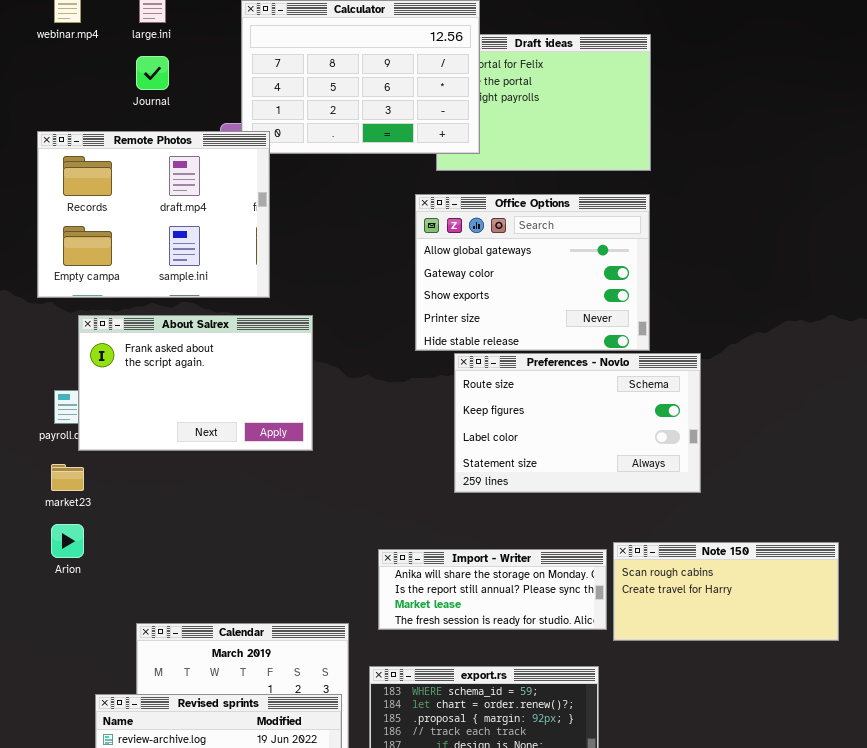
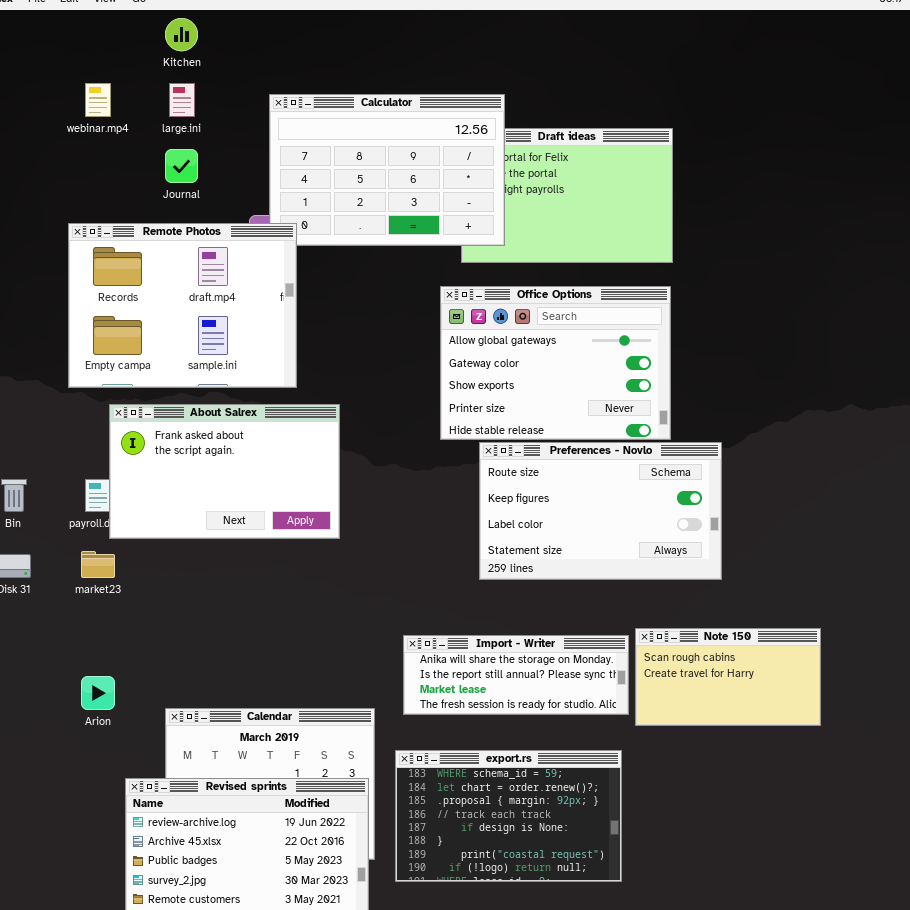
Arion: [51,524,84,558] -> [81,676,115,710], moved
Note 150: [613,542,839,641] -> [635,628,821,726], resized

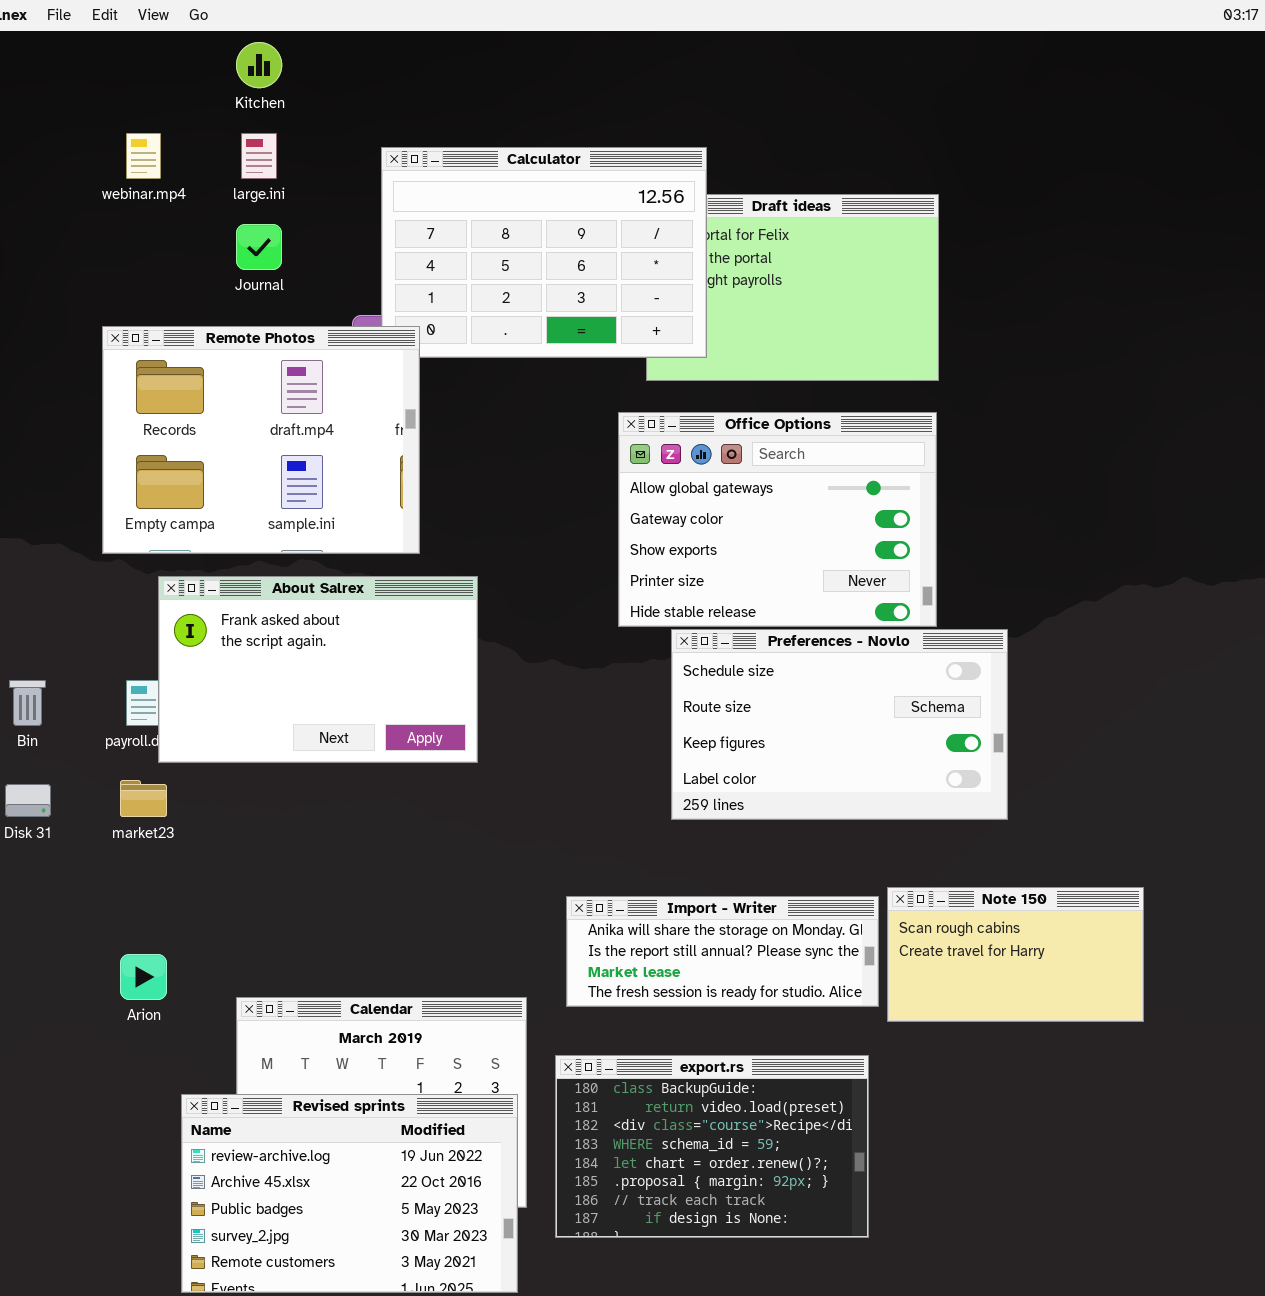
Preferences - Novlo: [479,442,722,580] -> [671,629,1008,820], scrolled up 1 row
export.rs: [395,750,622,882] -> [555,1055,869,1238], scrolled up 3 rows

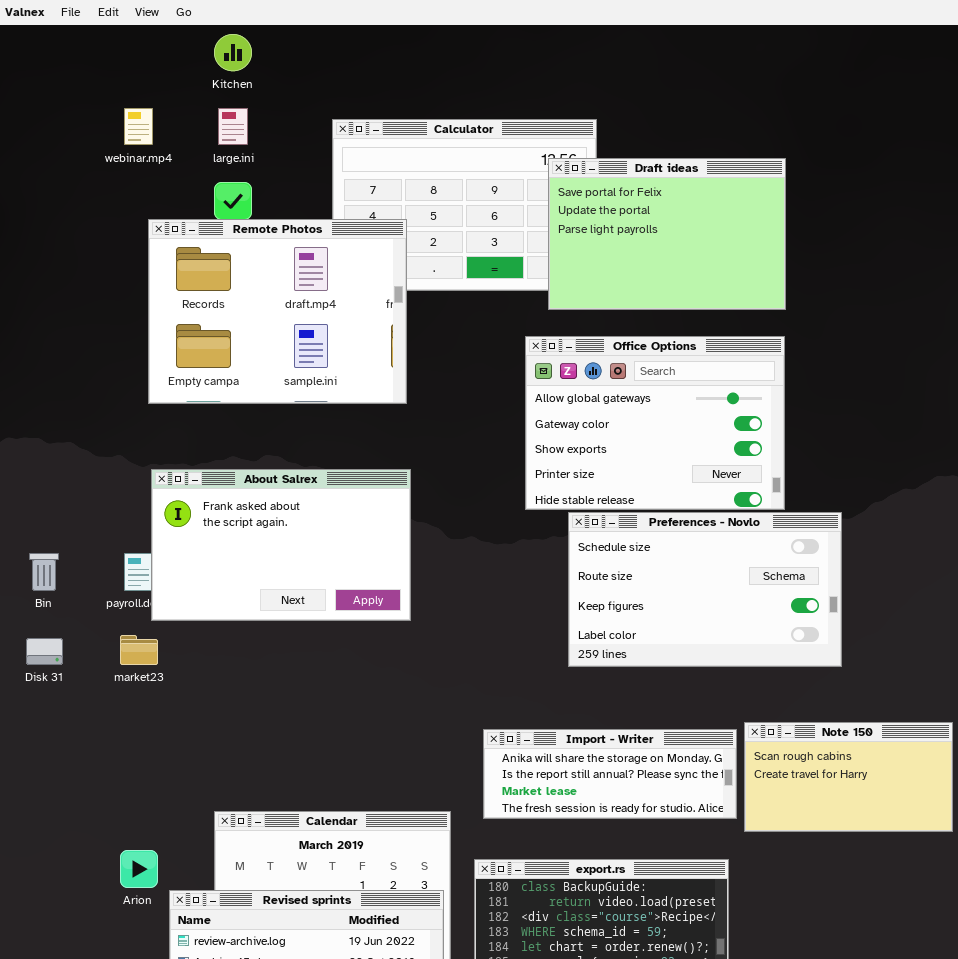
Draft ideas: [646,194,939,381] -> [548,158,786,310], raised
Remote Photos: [102,326,420,554] -> [148,219,407,404], moved
Arion: [120,954,167,1000] -> [120,850,158,888], moved

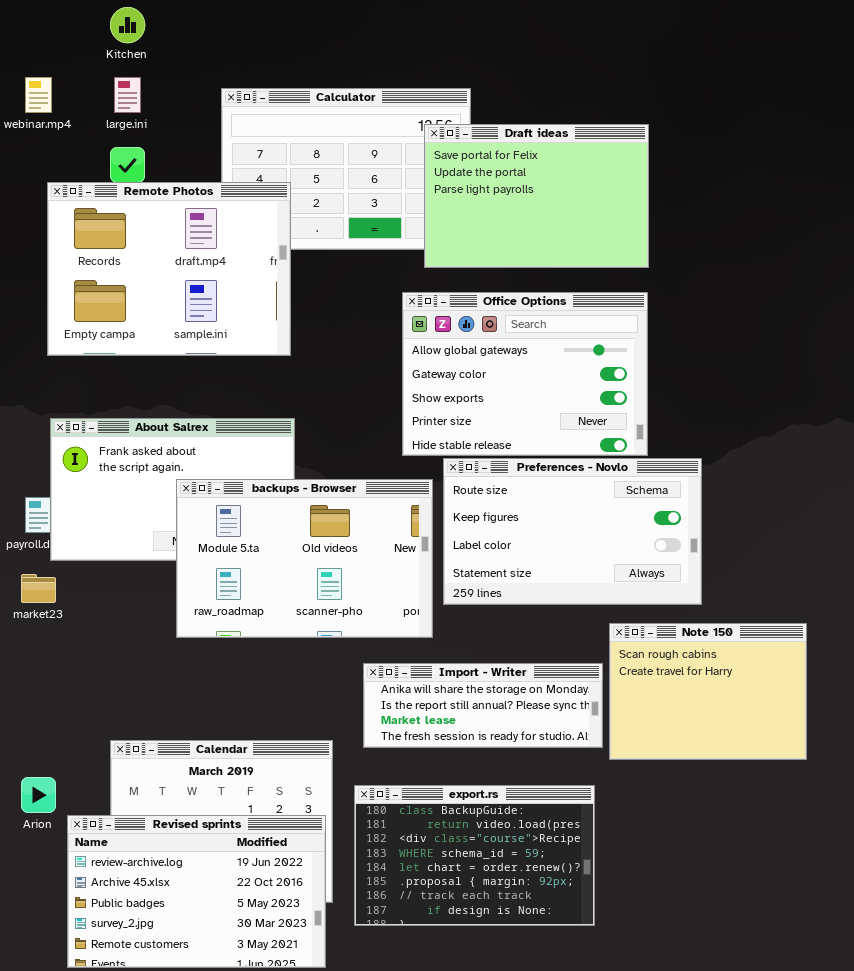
Preferences - Novlo: [568,512,842,667] -> [443,458,702,605], scrolled down 1 row
backups - Browser: none -> [176,479,433,638], opened
Note 150: [744,722,953,832] -> [609,623,807,760], resized

